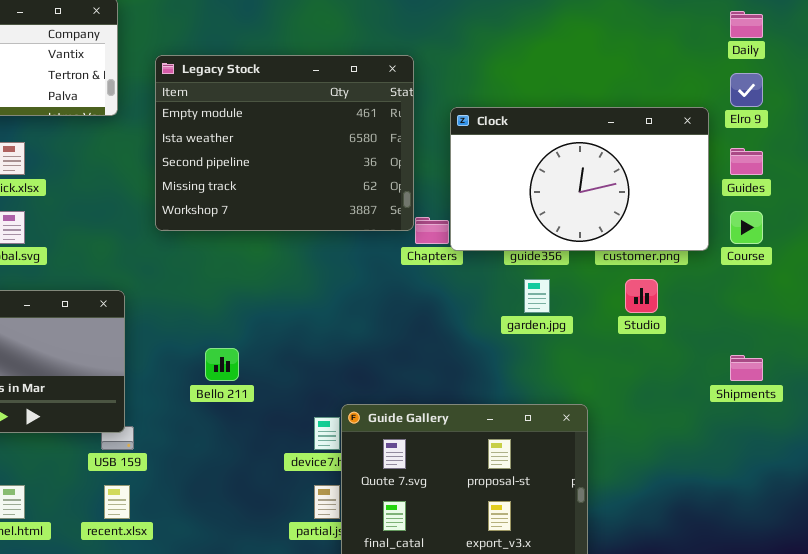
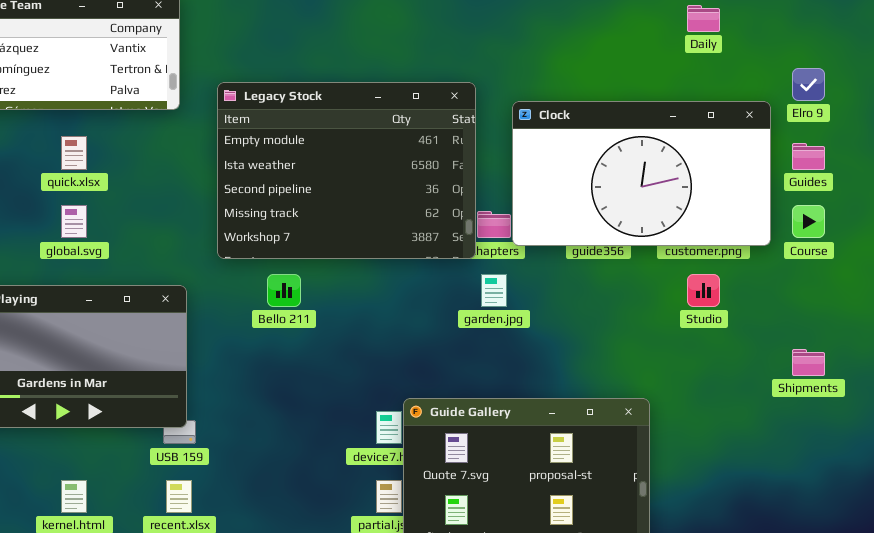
Daily: [730,11,763,38] -> [687,5,720,32], moved
Legacy Stock: [155,55,414,231] -> [217,82,476,259], moved
garden.jpg: [524,279,550,313] -> [481,274,507,307], moved
Bello 211: [205,348,239,381] -> [267,274,301,307], moved

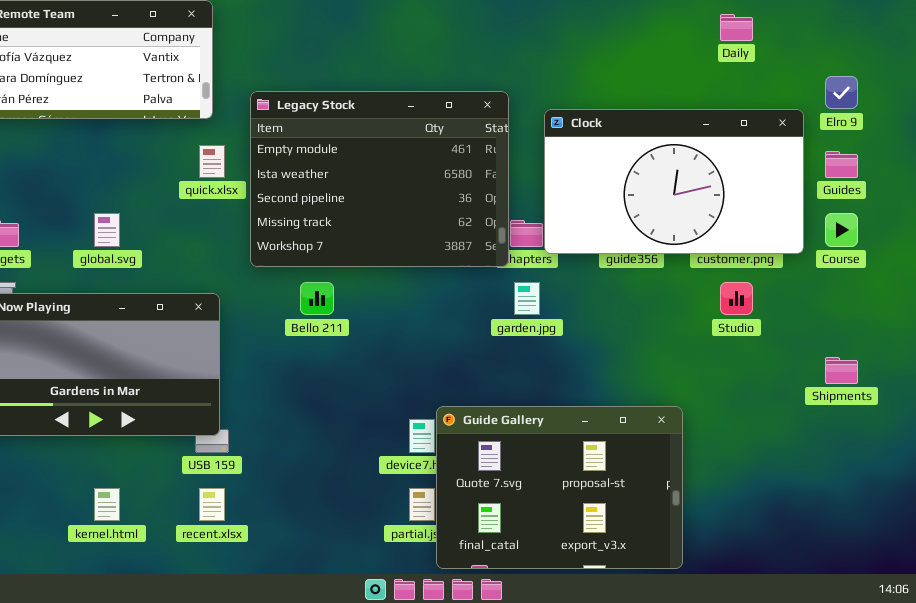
quick.xlsx: [61,136,87,170] -> [199,145,225,178], moved

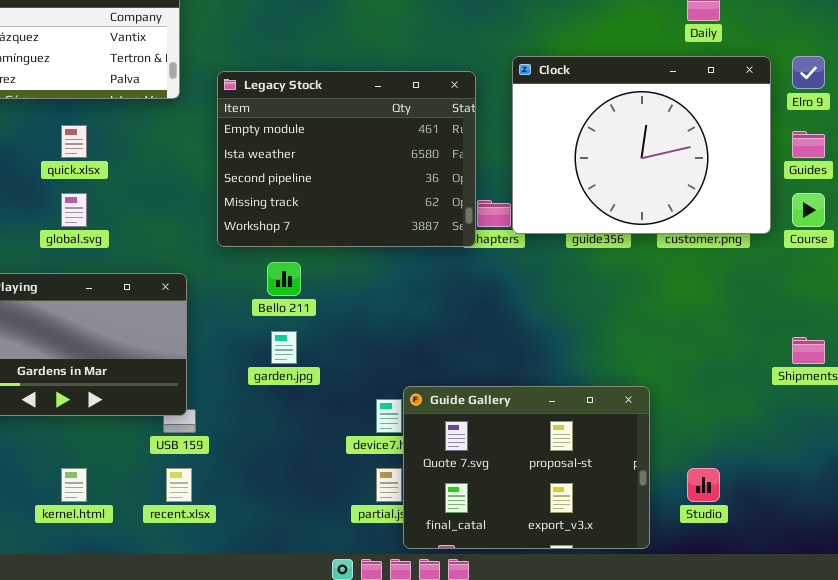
Clock: [544,109,804,254] -> [512,56,771,234], resized
quick.xlsx: [199,145,225,178] -> [61,125,87,158], moved
garden.jpg: [514,282,540,315] -> [271,331,297,364], moved
Studio: [720,282,753,315] -> [687,468,720,502], moved

